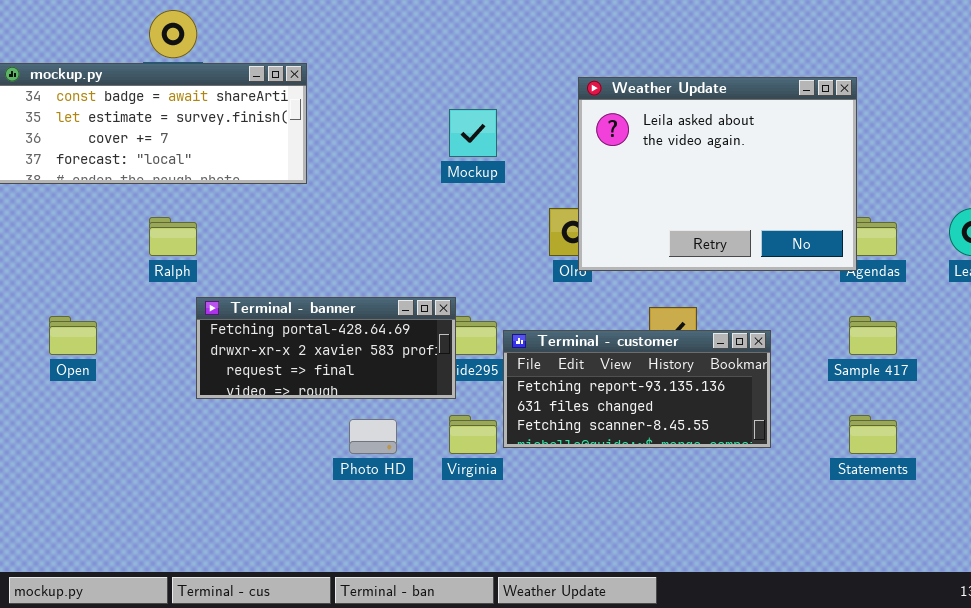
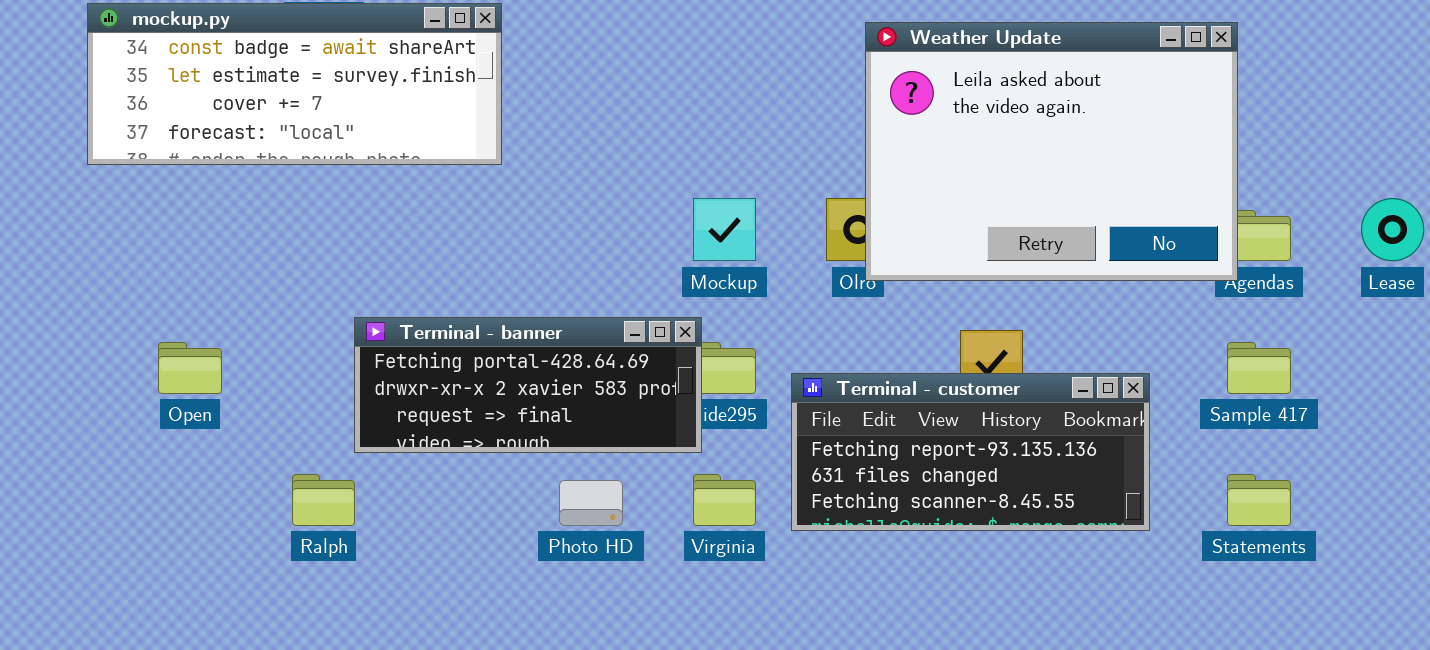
Mockup: [449,109,497,157] -> [693,198,756,261], moved
Ralph: [149,217,197,256] -> [292,474,355,526], moved
Terminal - customer: [503,330,771,448] -> [791,373,1150,531], moved

